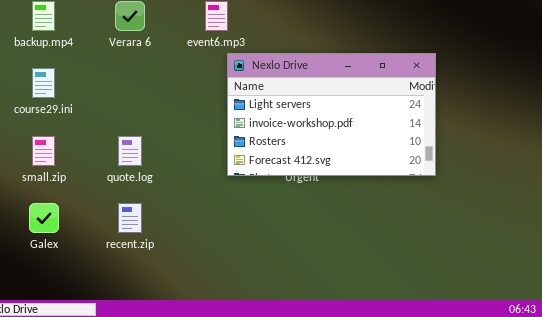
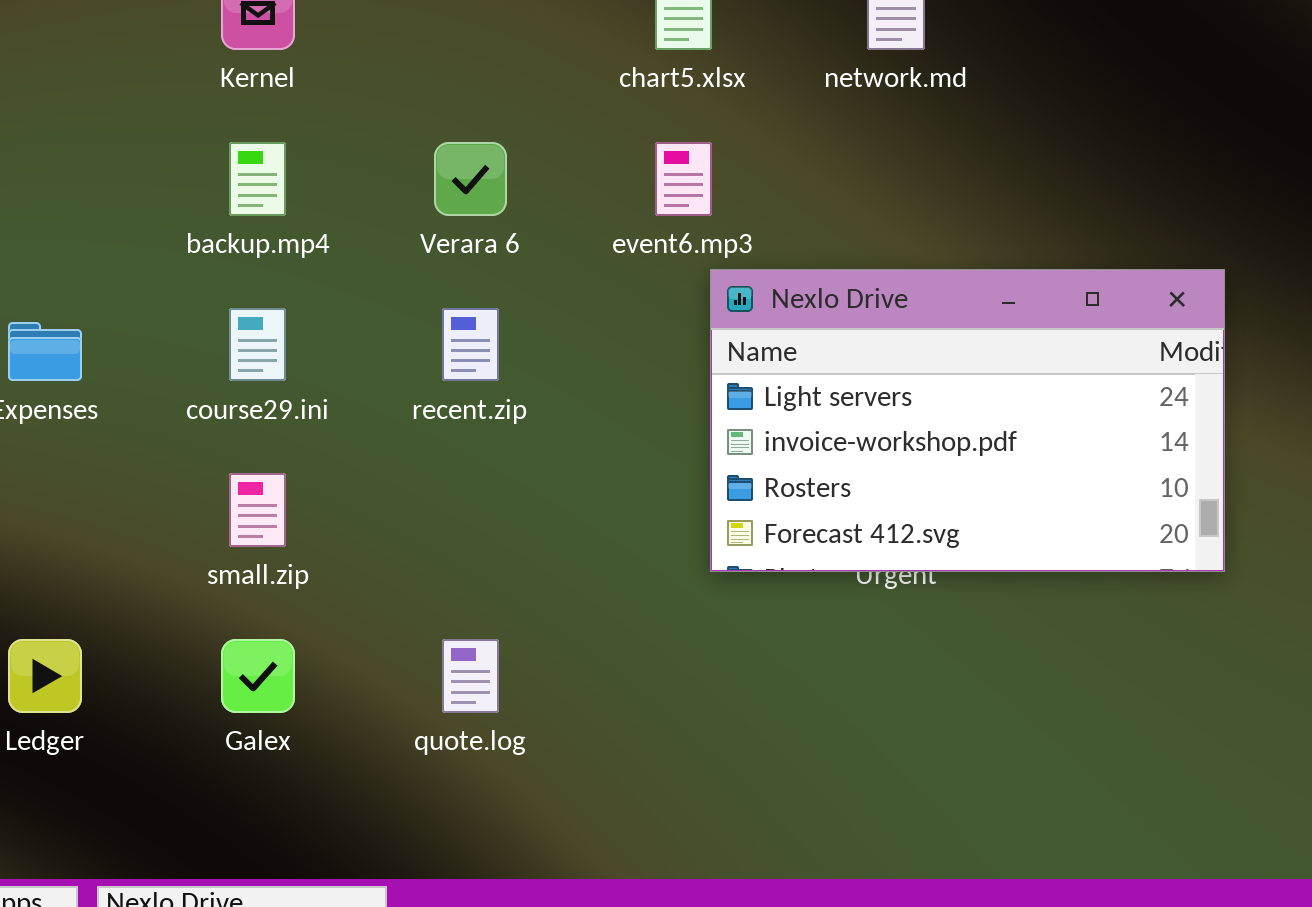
quote.log: [118,136,142,166] -> [442,639,499,713], moved
recent.zip: [118,203,142,233] -> [442,308,499,381], moved

